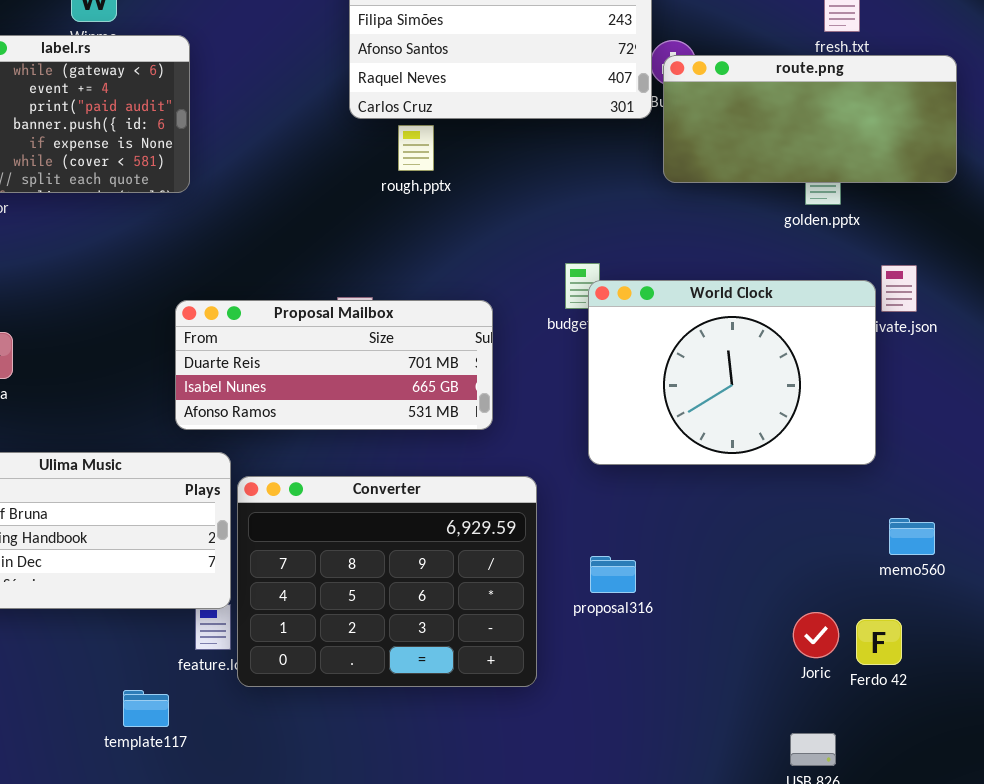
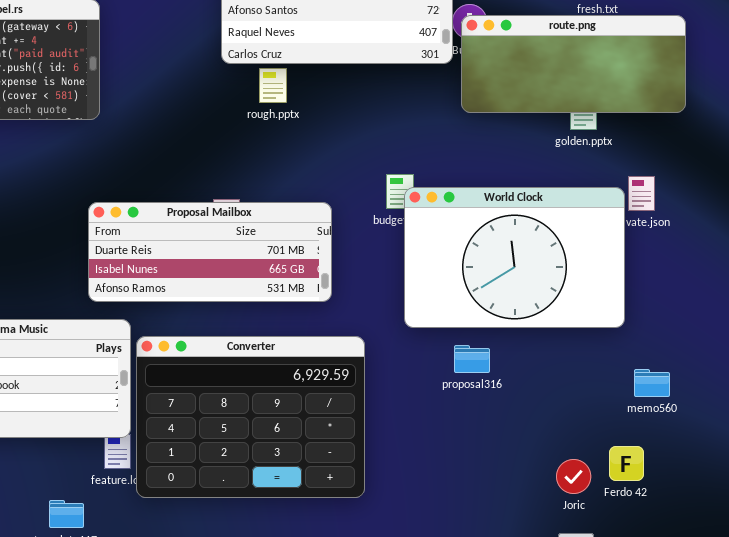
proposal316: [590,556,636,593] -> [454,345,490,373], moved
Joric: [793,612,839,658] -> [556,459,591,494], moved

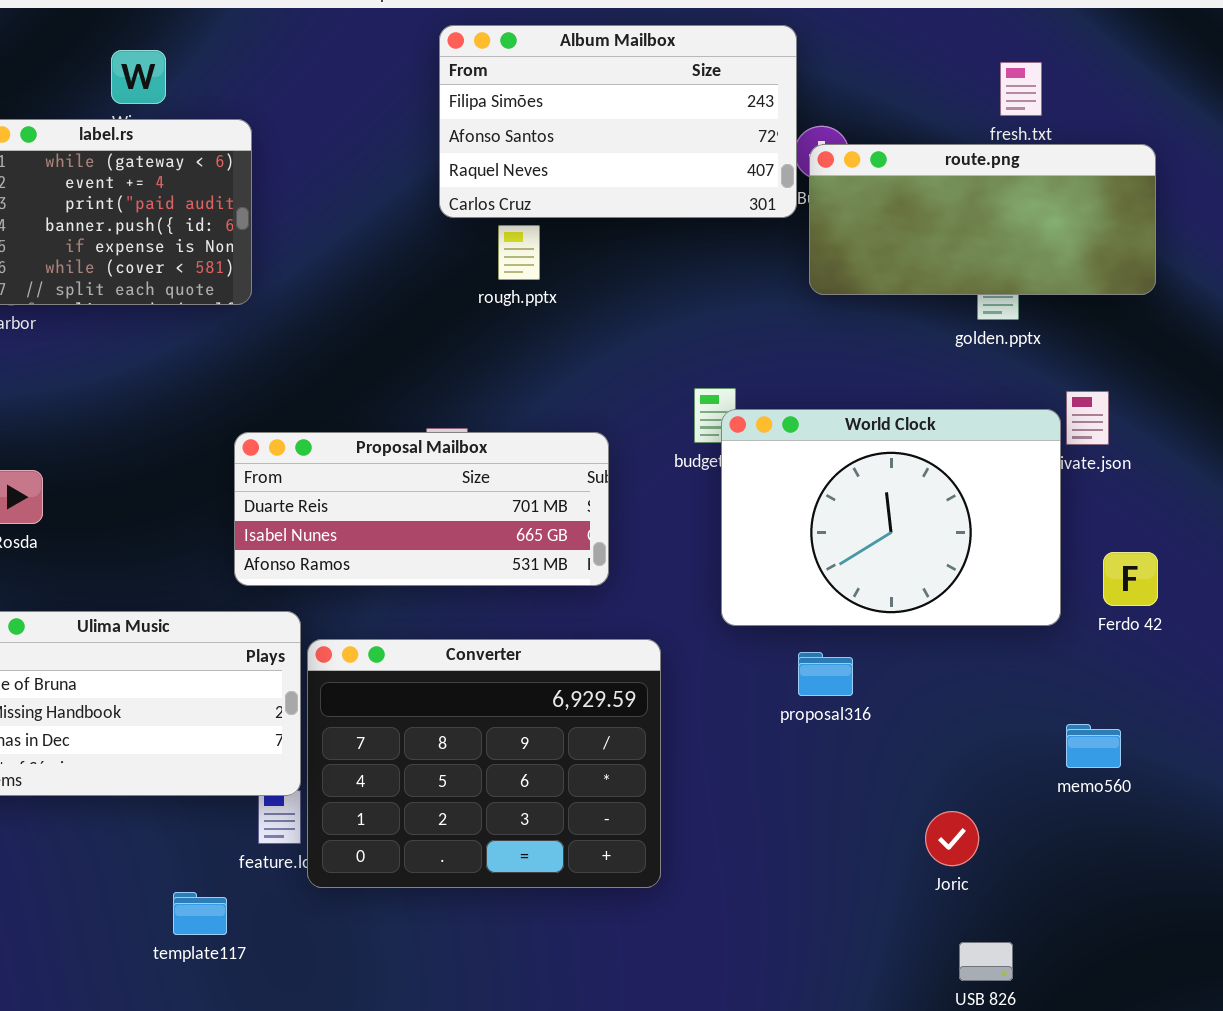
memo560: [634,369,670,397] -> [1066,724,1121,768], moved
Ferdo 42: [609,446,644,481] -> [1103,552,1158,606], moved
Joric: [556,459,591,494] -> [925,811,979,866], moved

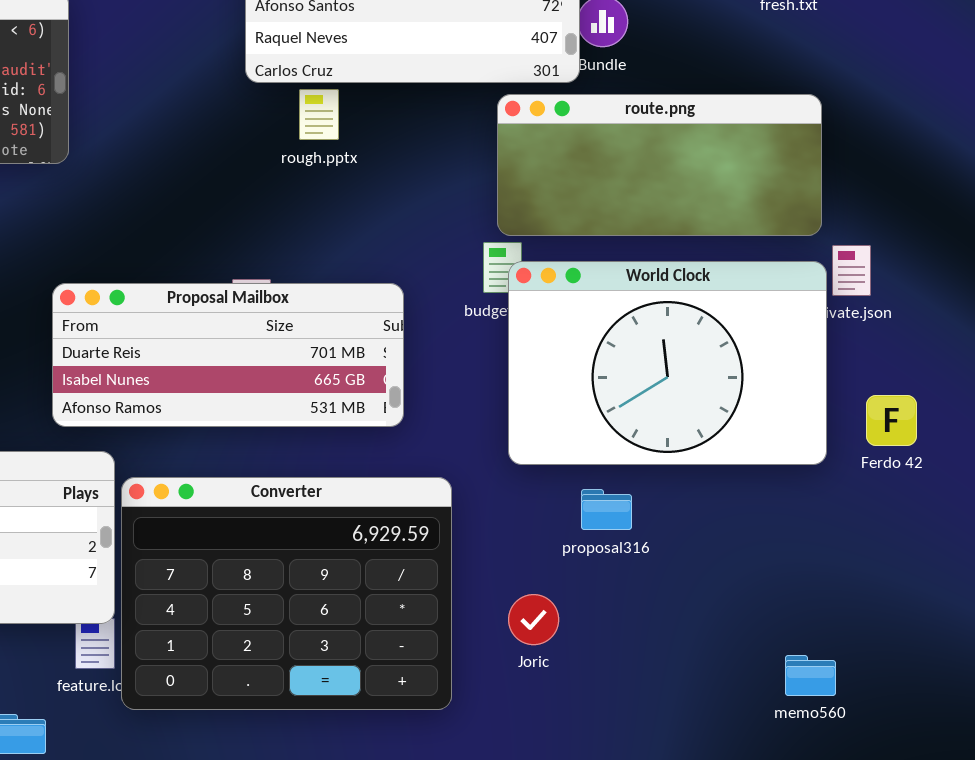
route.png: [809,144,1156,295] -> [497,94,822,236], moved
memo560: [1066,724,1121,768] -> [785,655,836,696], moved
Joric: [925,811,979,866] -> [508,594,559,645], moved

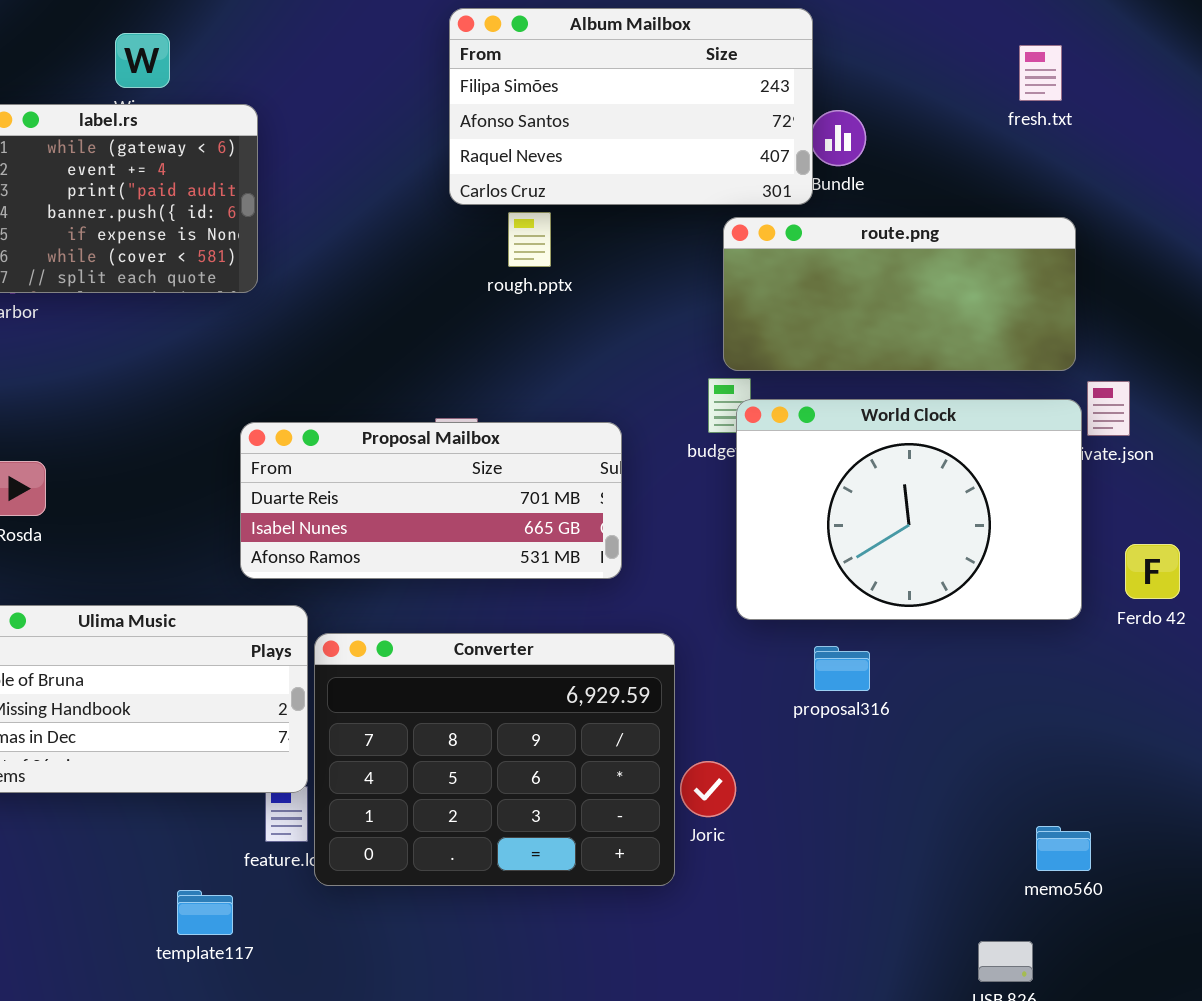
Joric: [508,594,559,645] -> [680,761,736,817], moved

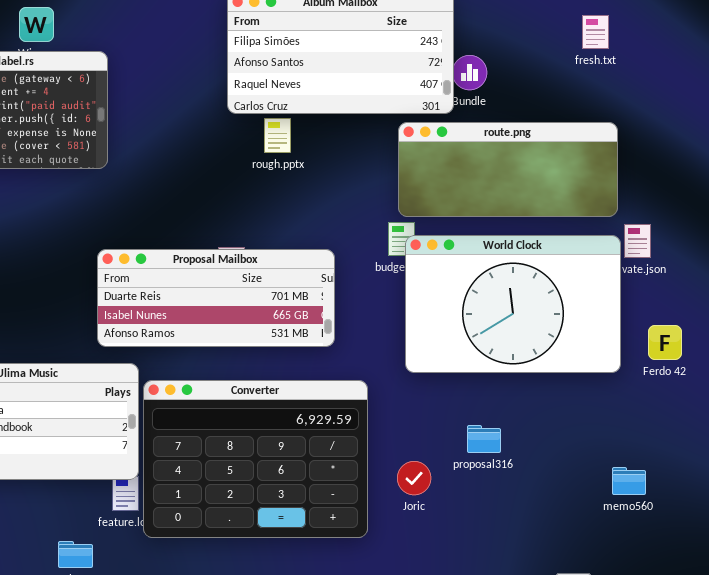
proposal316: [814,646,870,691] -> [467,425,501,453], moved
Joric: [680,761,736,817] -> [397,461,431,495], moved
memo560: [1036,826,1091,871] -> [612,467,646,495], moved

